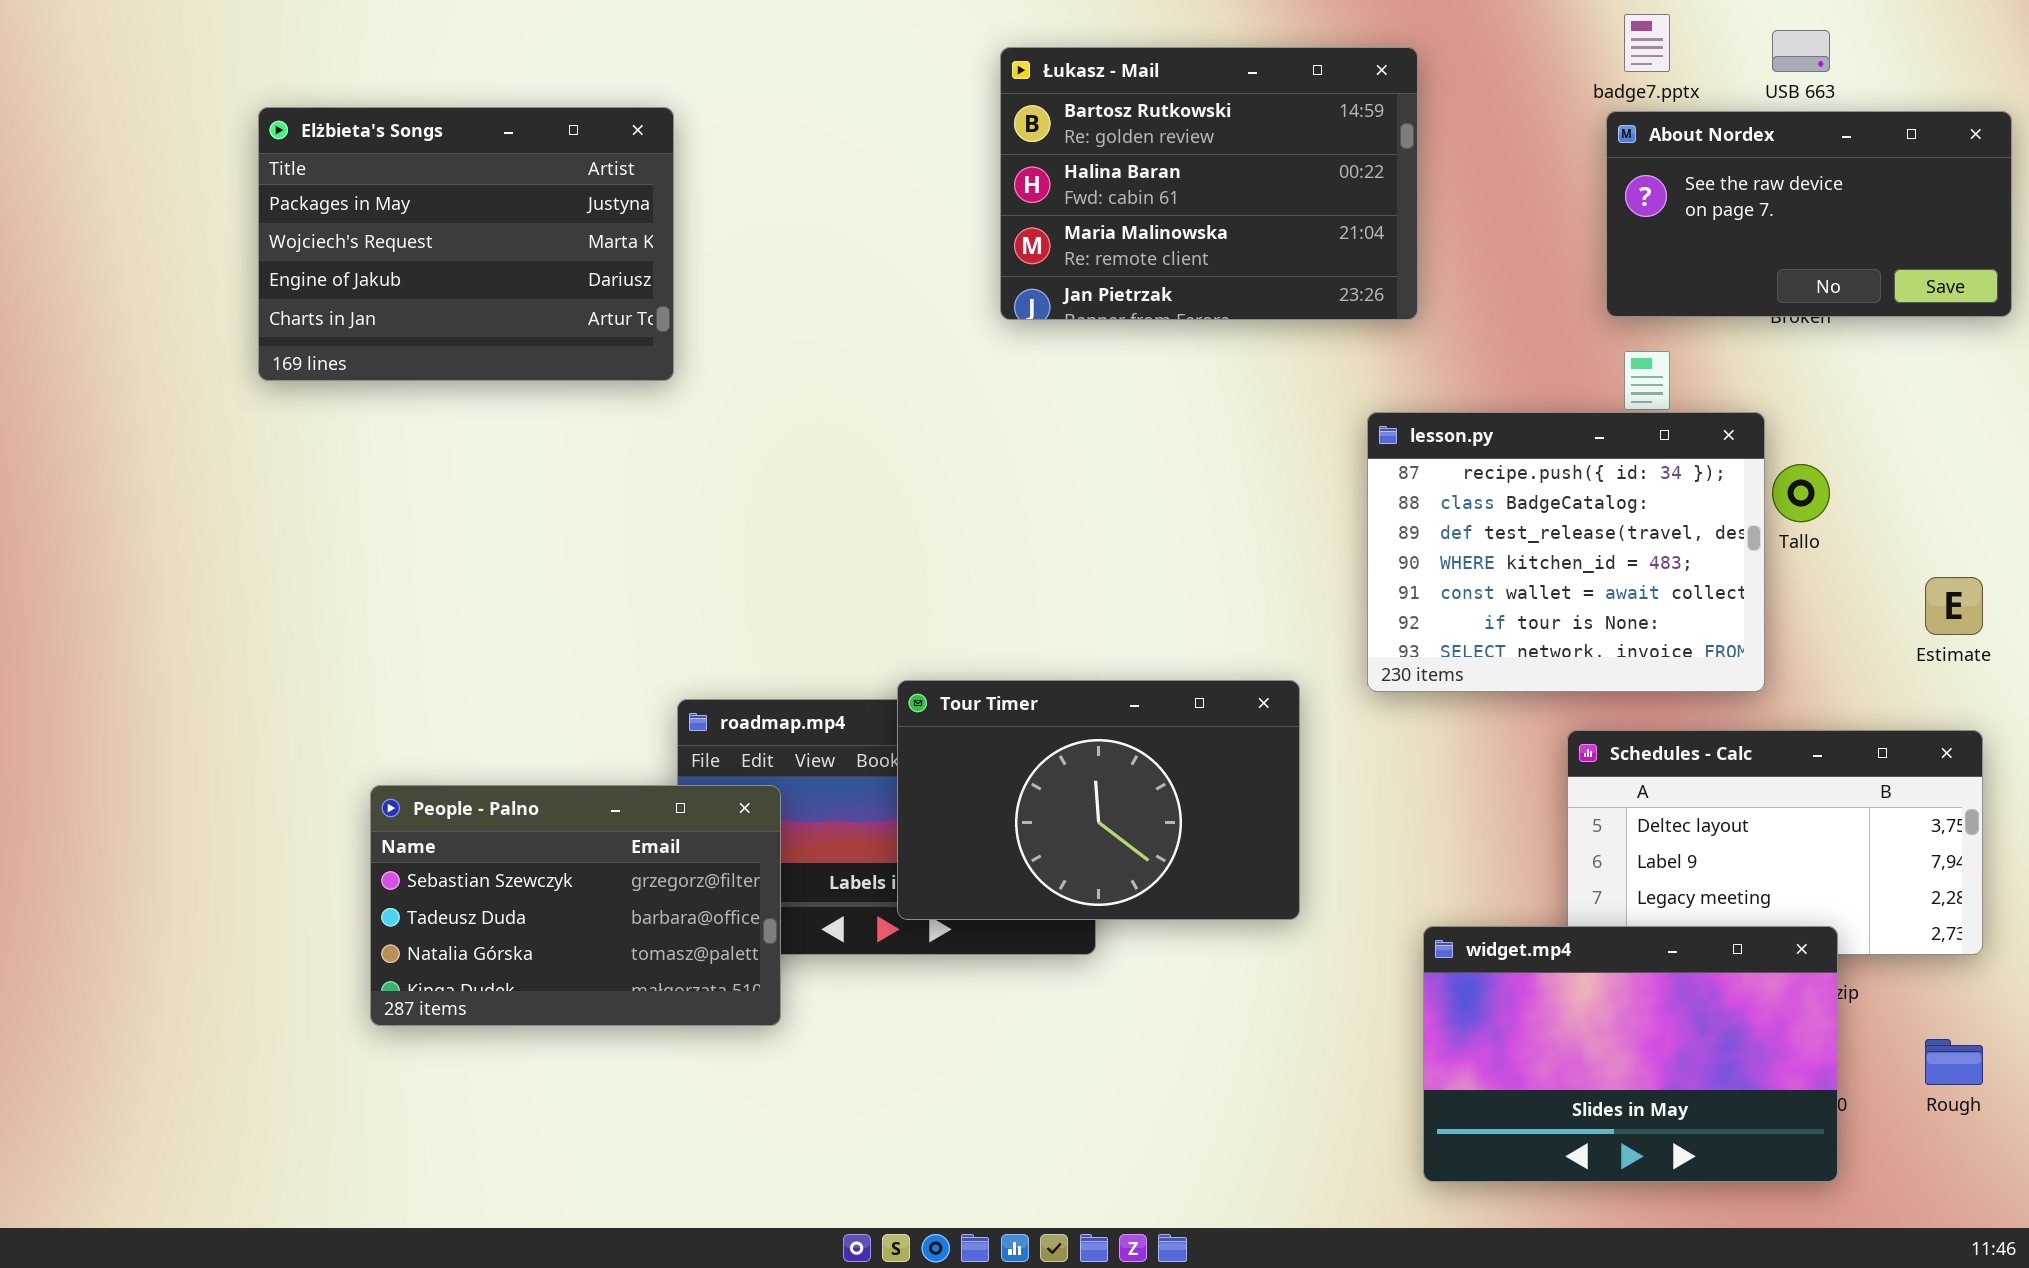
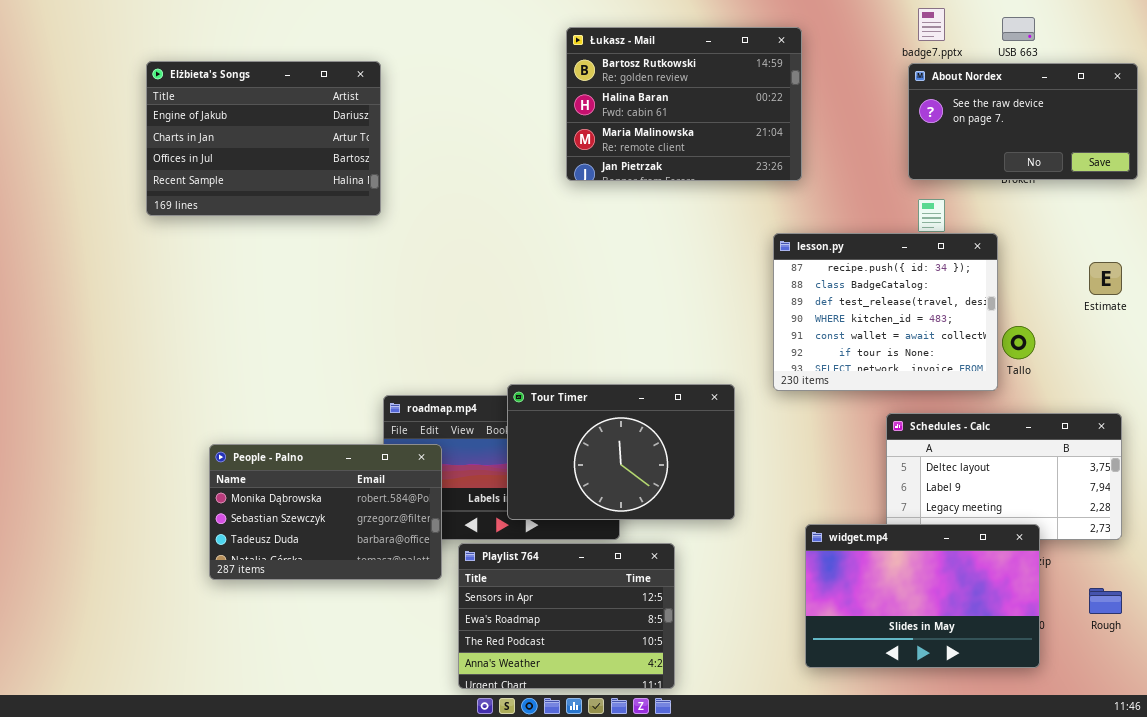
Elżbieta's Songs: [258,107,674,381] -> [146,61,381,216], scrolled down 2 rows
Tallo: [1772,464,1830,522] -> [1002,326,1035,359], moved
Estimate: [1925,577,1983,635] -> [1089,262,1122,295], moved
People - Palno: [370,785,781,1026] -> [209,444,442,580], scrolled up 1 row
Playlist 764: none -> [458,543,675,689], opened

